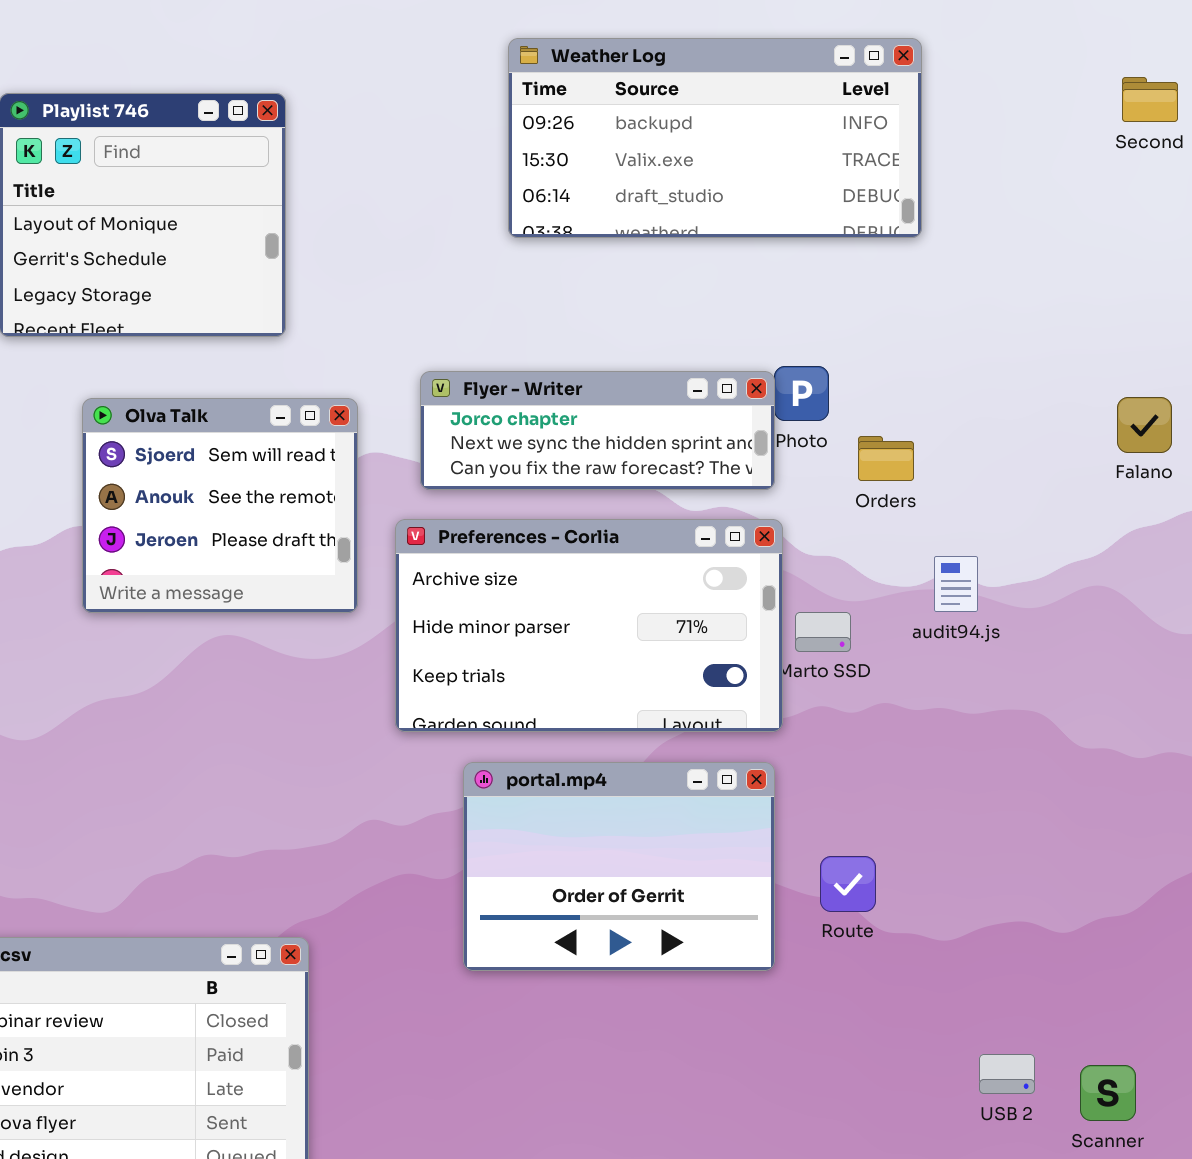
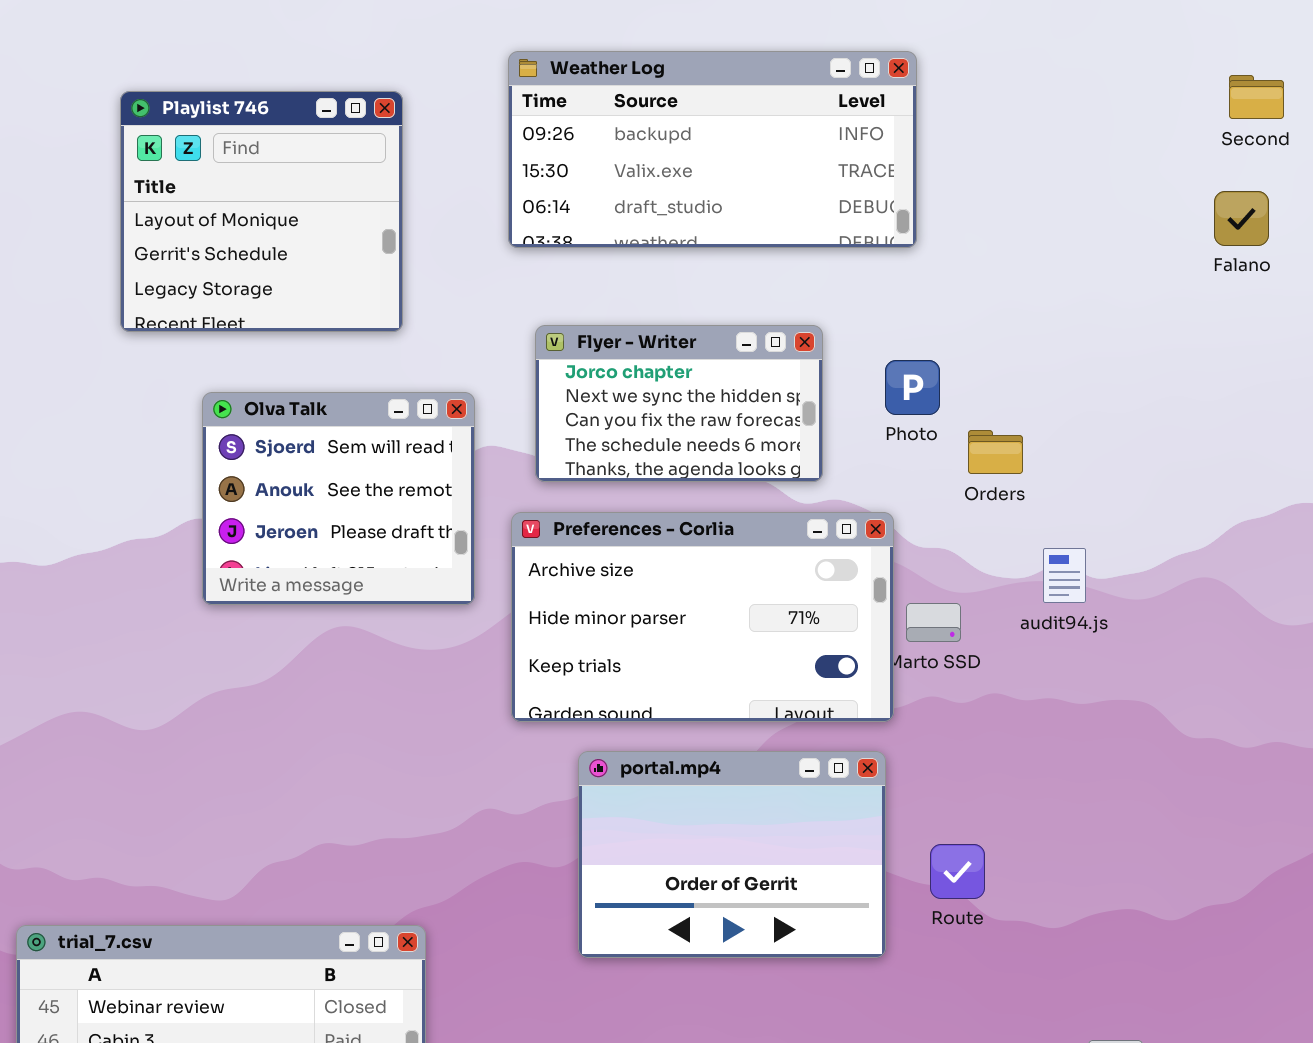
Weather Log: [508,38,922,238] -> [508,51,917,248], moved
Flyer - Writer: [420,371,775,490] -> [535,325,823,482], resized
Falano: [1117,397,1172,453] -> [1214,191,1269,246], moved

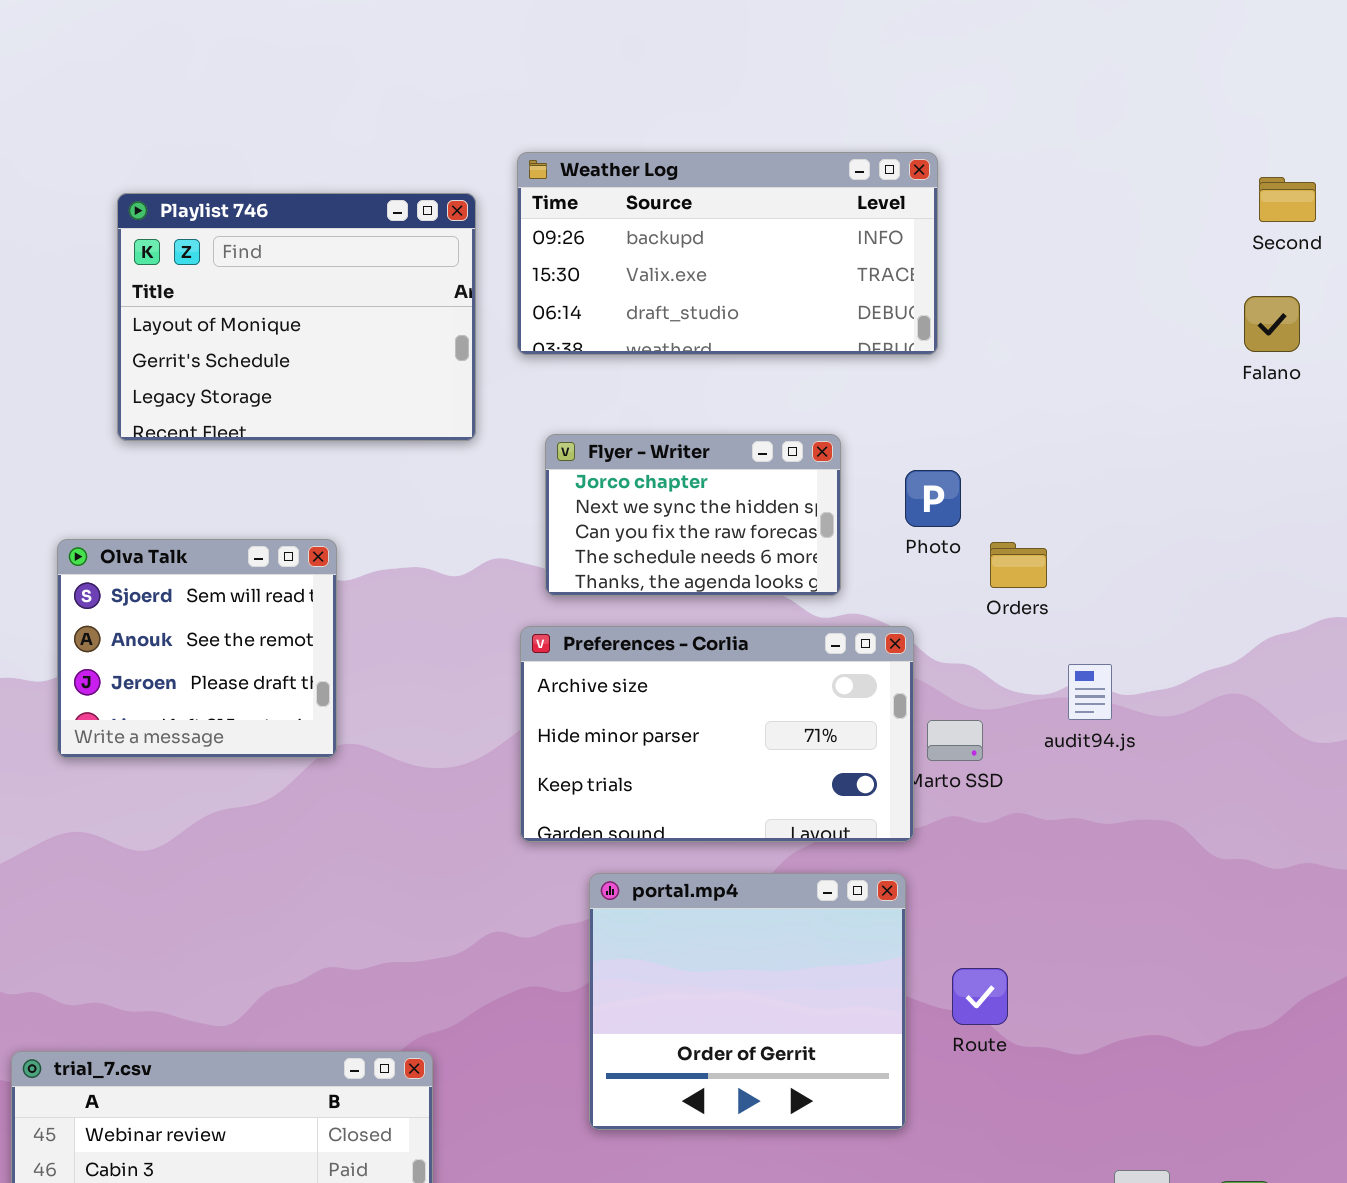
Playlist 746: [120,91,403,332] -> [117,193,476,441], resized
Olva Talk: [202,392,475,605] -> [57,539,337,758], moved
portal.mp4: [578,751,886,958] -> [589,873,906,1130], resized

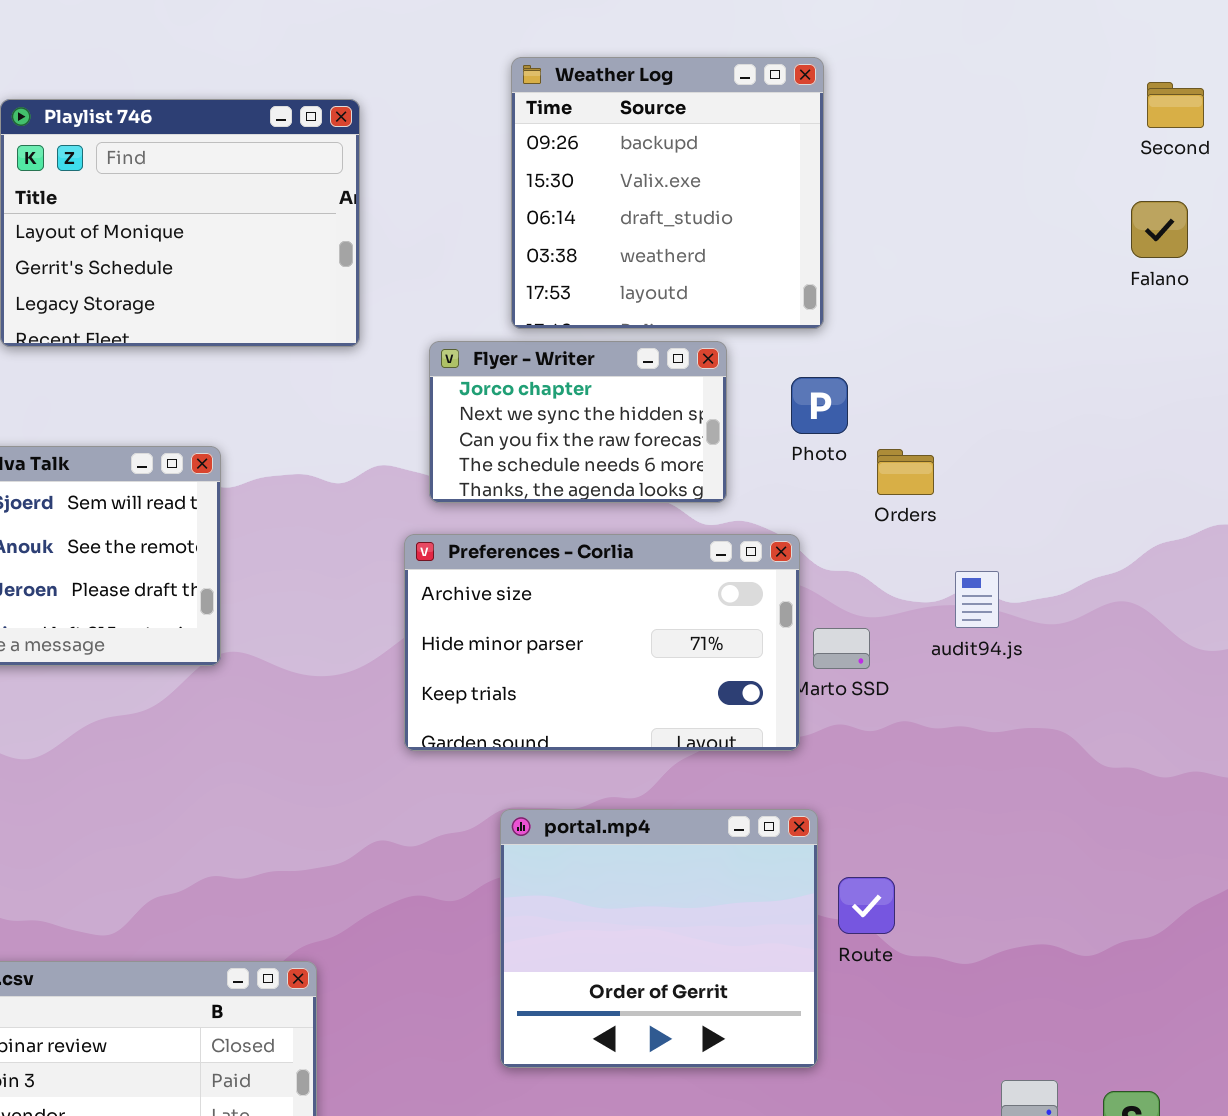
Weather Log: [517,152,938,355] -> [511,57,824,329], resized
portal.mp4: [589,873,906,1130] -> [500,809,818,1068], moved

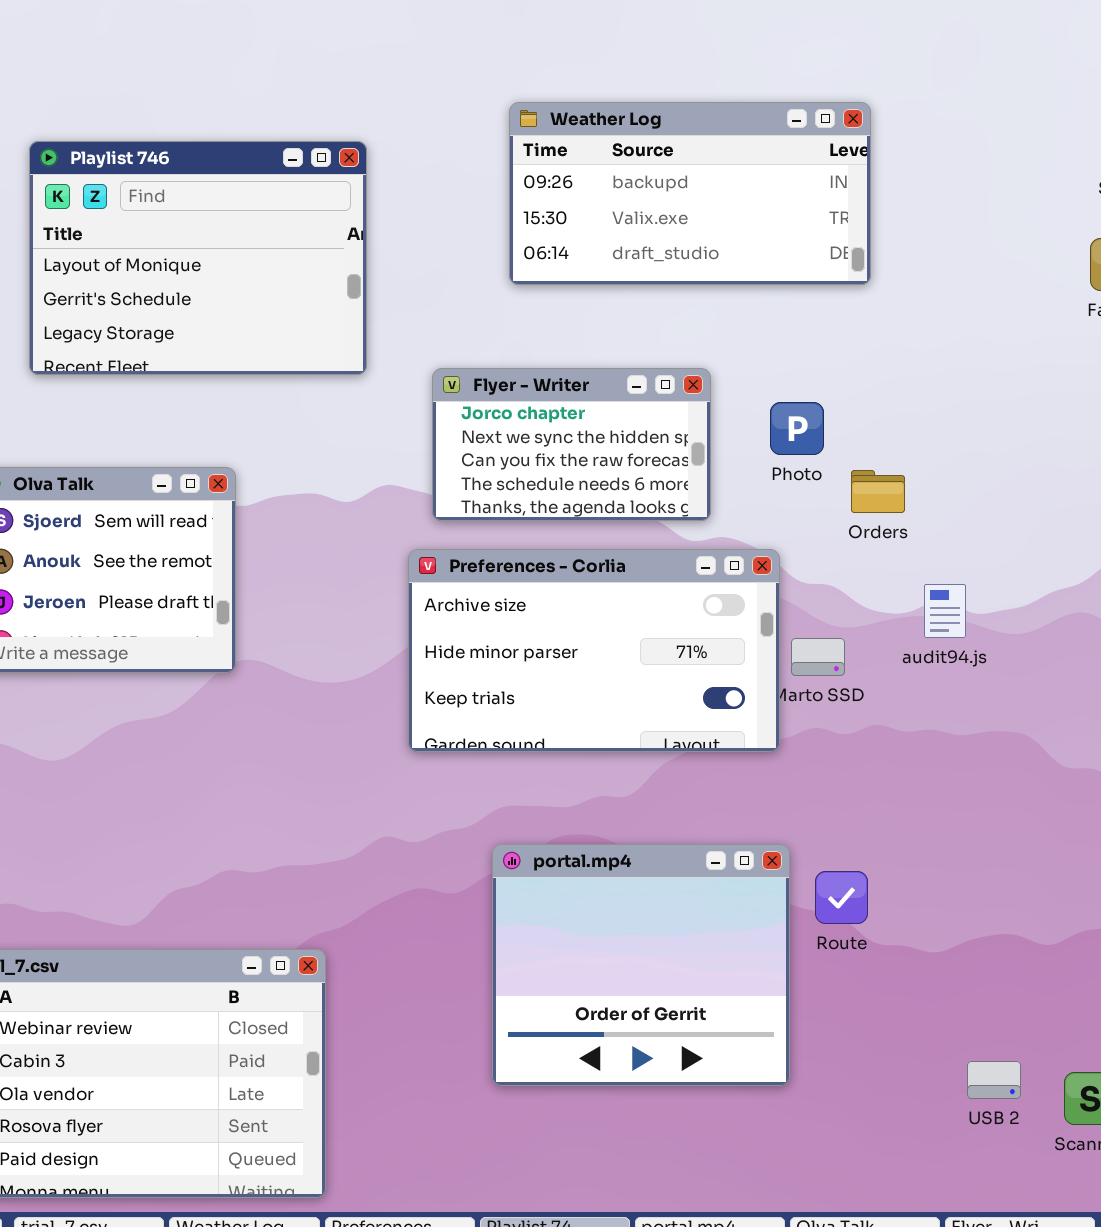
Weather Log: [511,57,824,329] -> [509,102,871,285], resized
portal.mp4: [500,809,818,1068] -> [492,844,790,1086], moved

